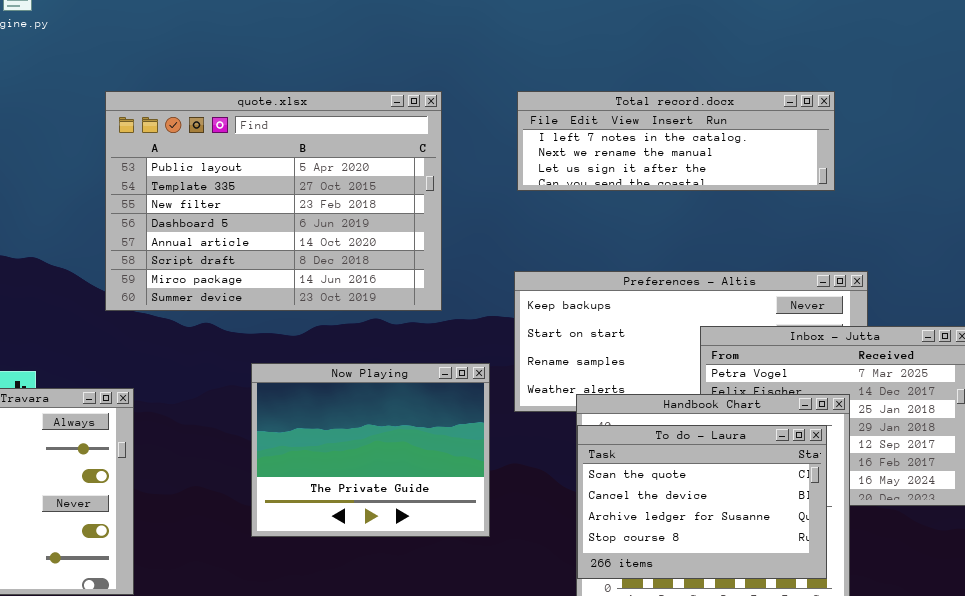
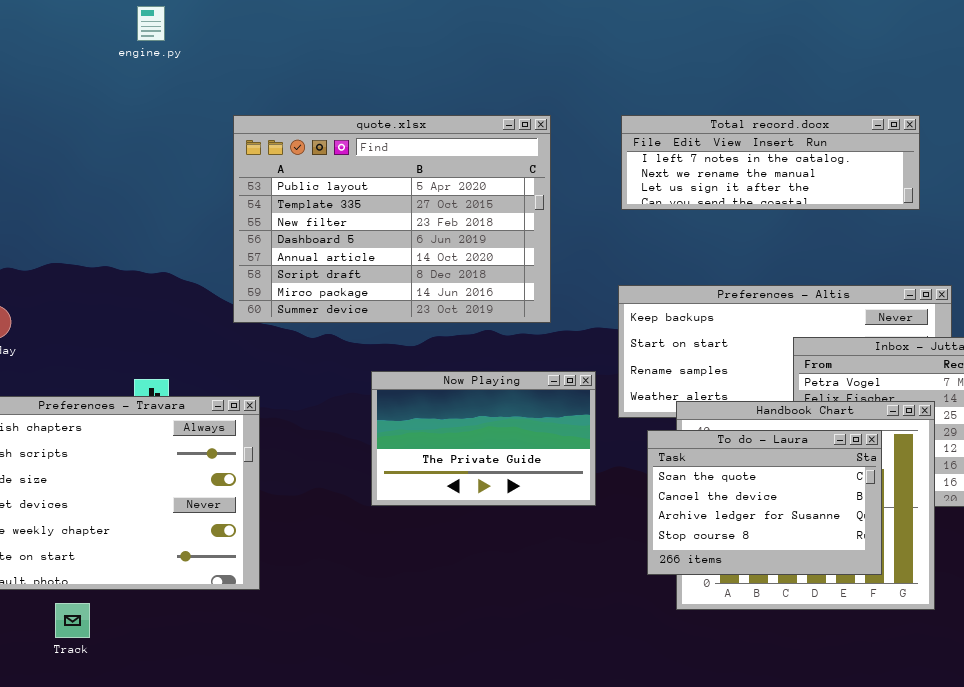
Now Playing: [251,363,490,537] -> [371,371,596,506], resized
To do - Laura: [577,425,827,579] -> [647,430,882,575], moved

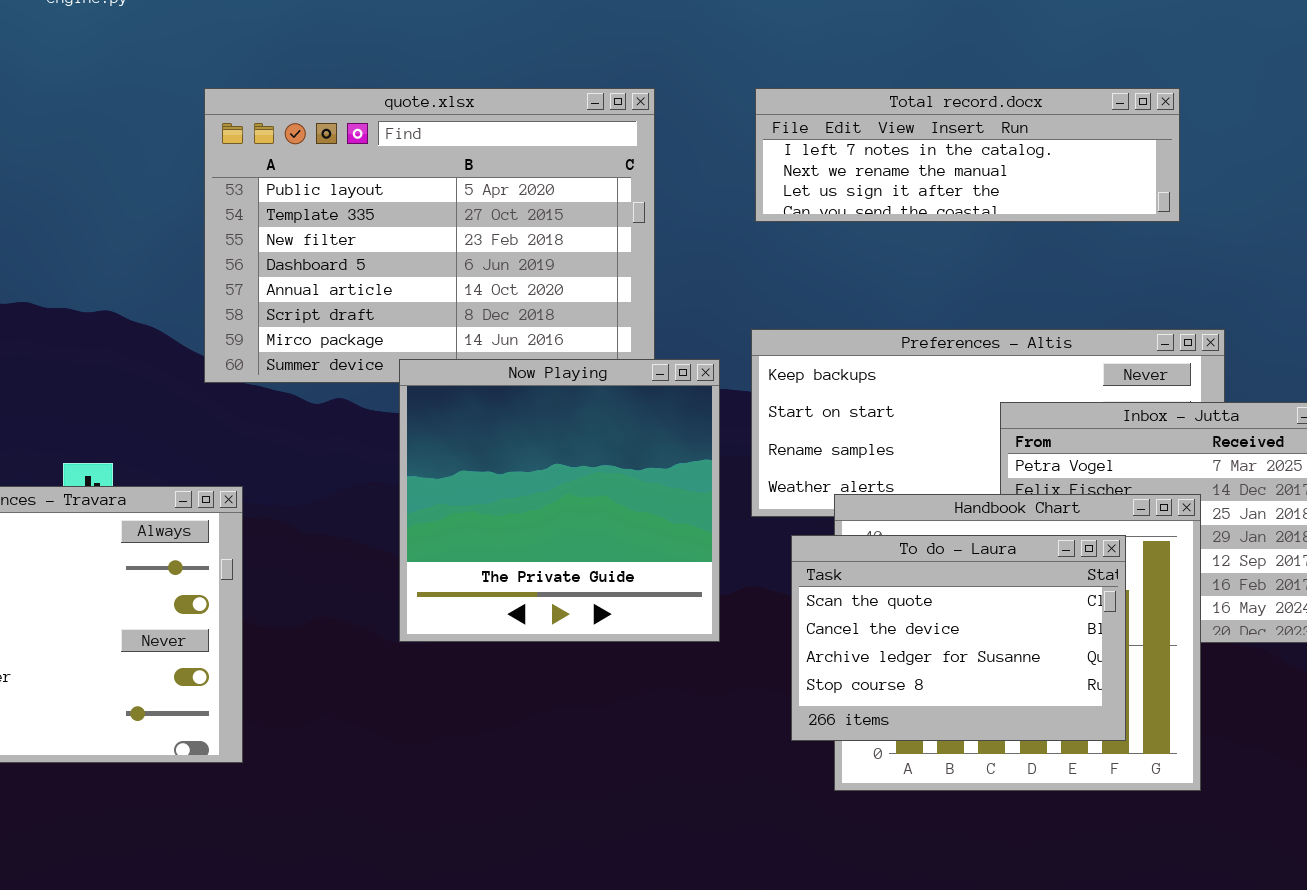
Now Playing: [371,371,596,506] -> [399,359,720,642], resized

